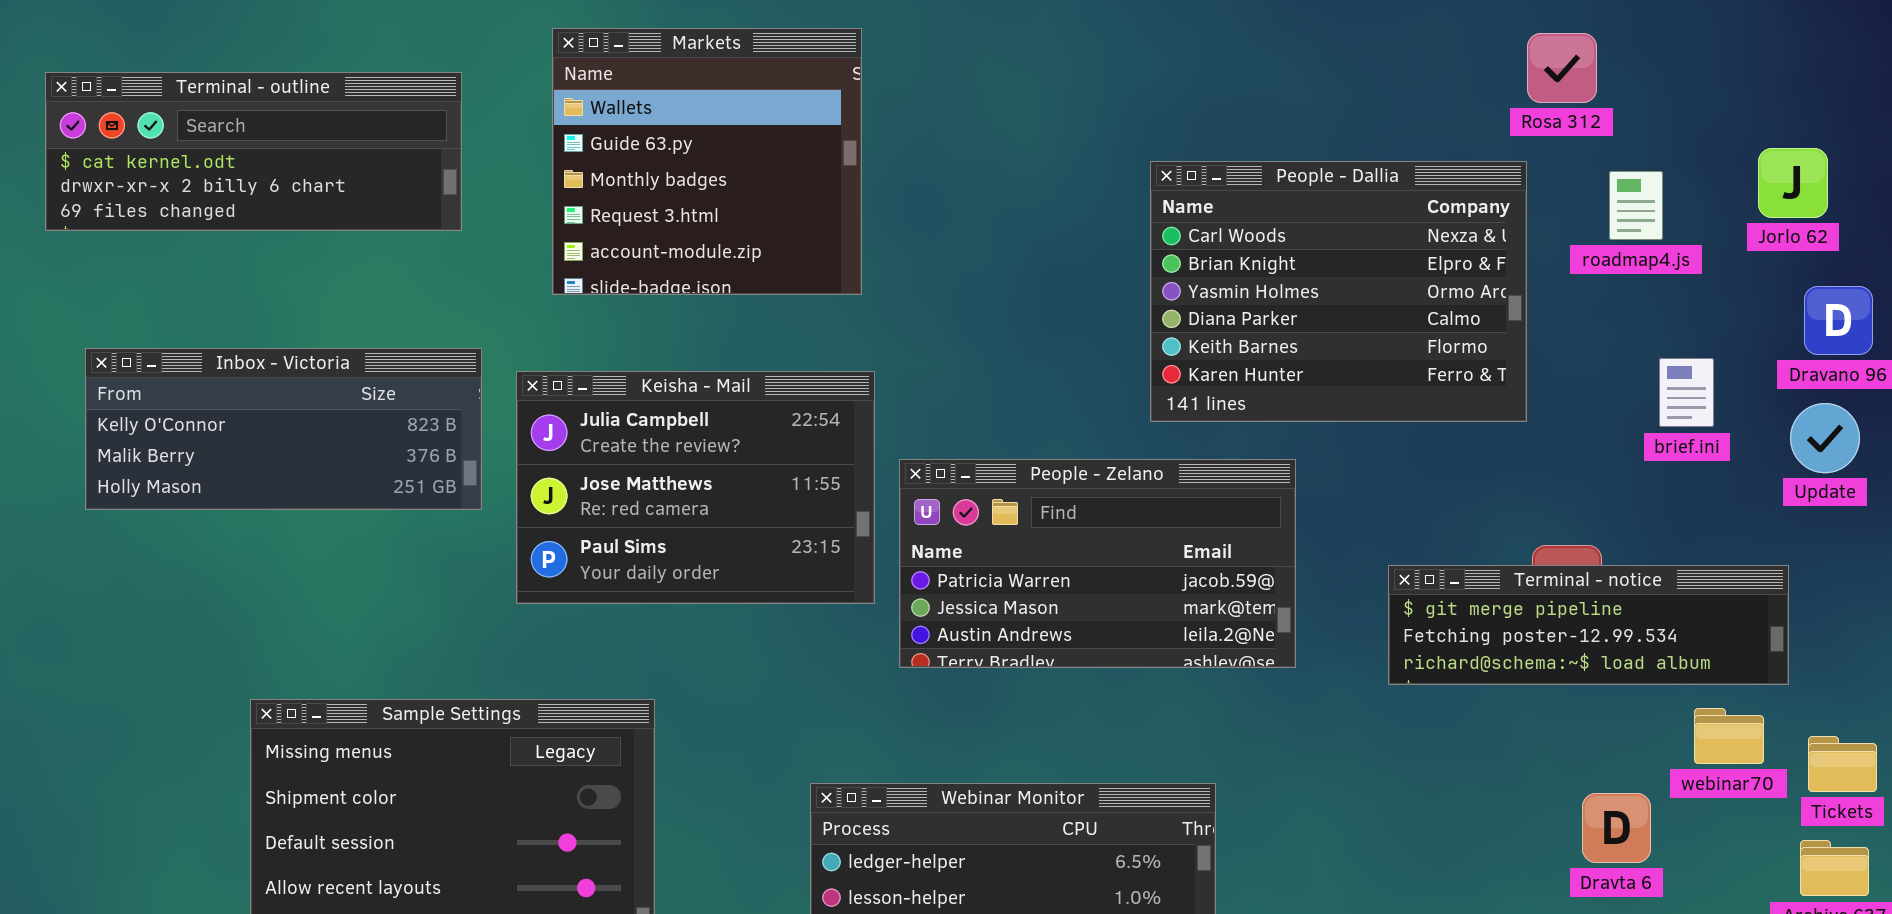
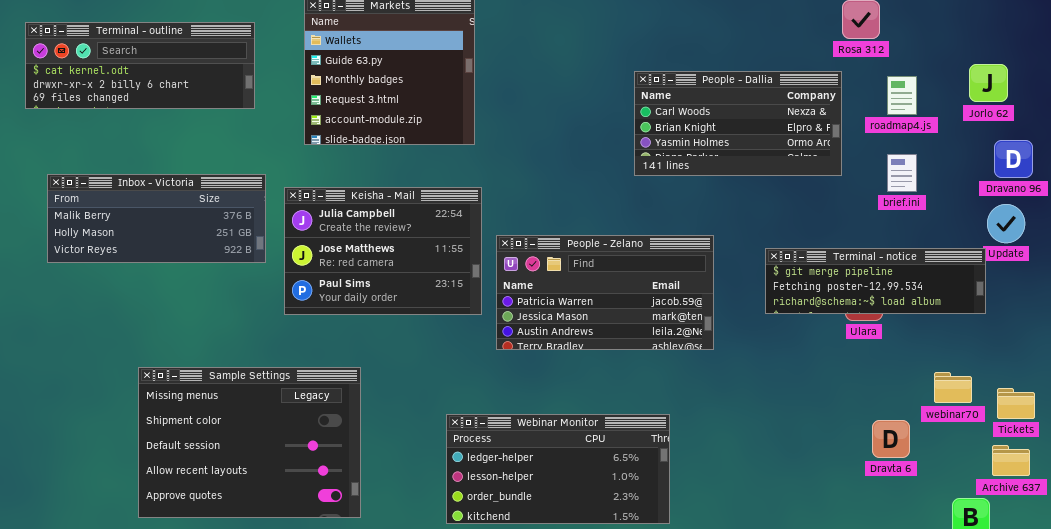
People - Dallia: [1150,161,1527,422] -> [634,71,842,176], resized
Inbox - Victoria: [85,348,482,510] -> [47,174,266,263], scrolled down 1 row
brief.ini: [1659,358,1714,427] -> [887,154,917,192], moved
Terminal - notice: [1388,565,1789,685] -> [765,248,986,314], moved

